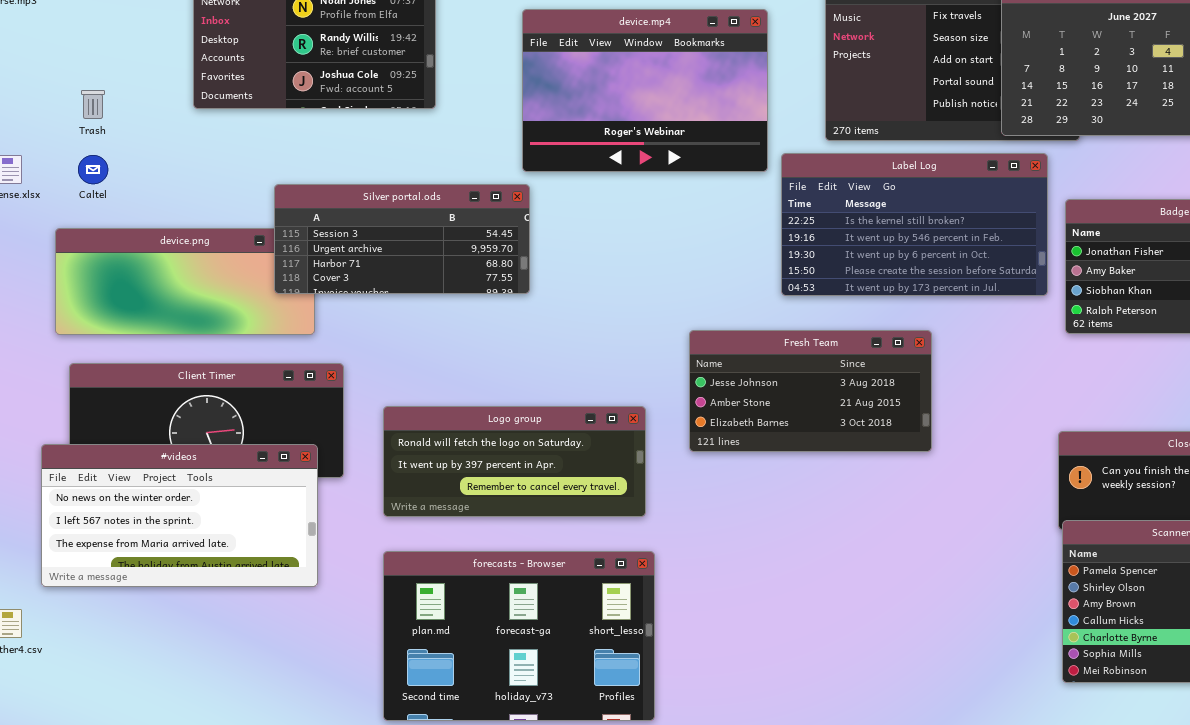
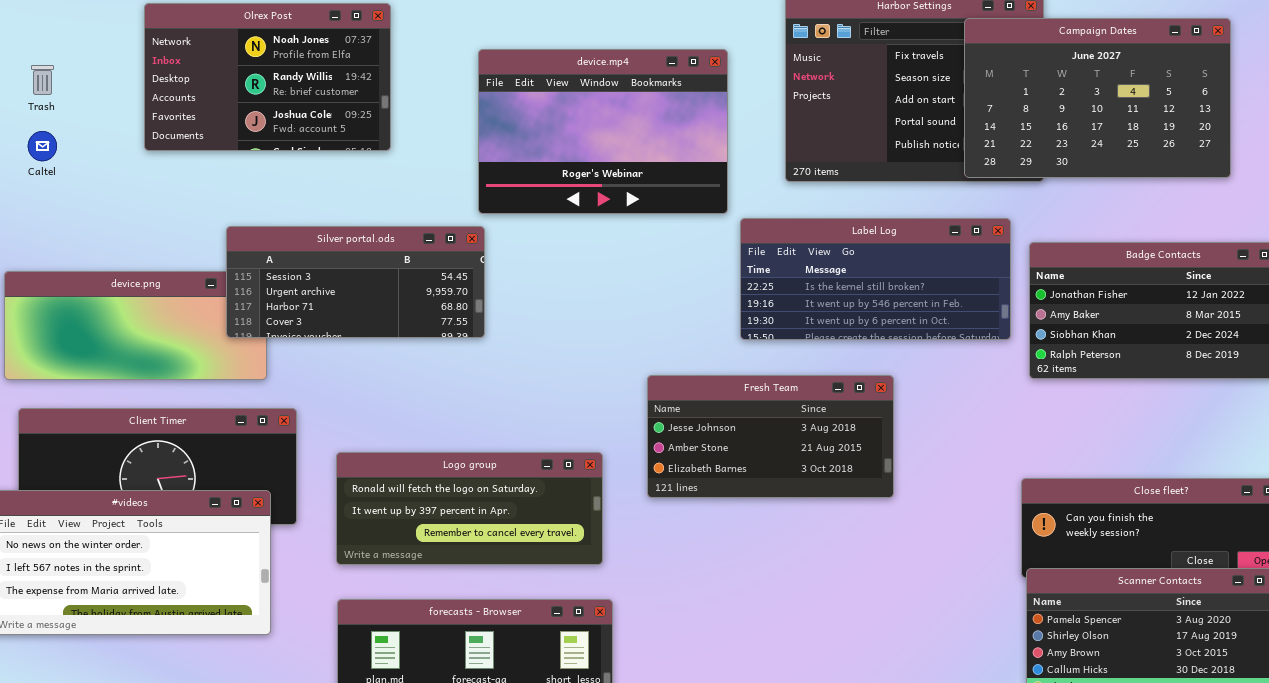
Trash: [81,90,105,119] -> [31,65,54,95], moved
Label Log: [781,153,1048,296] -> [740,218,1011,340], resized
Caltel: [78,155,108,184] -> [28,131,57,161], moved

